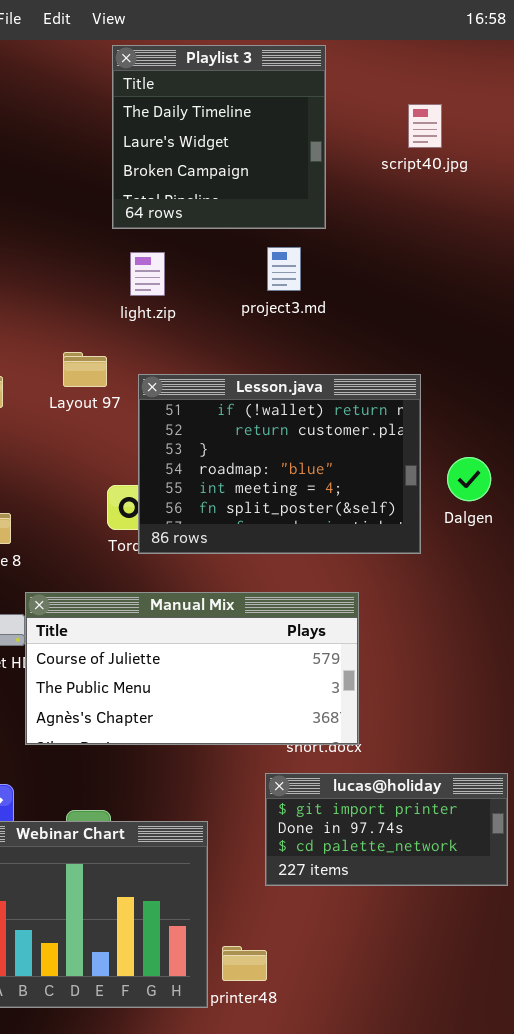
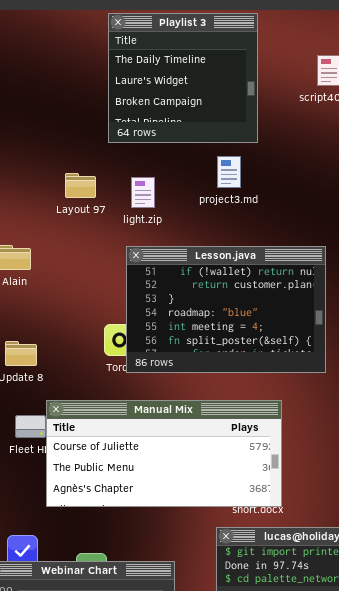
light.zip: [130,252,165,296] -> [131,177,155,208], moved
Layout 97: [63,352,107,387] -> [65,173,96,198], moved

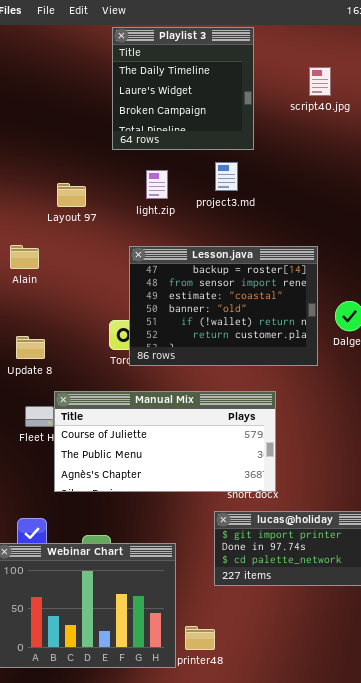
Layout 97: [65,173,96,198] -> [57,183,86,207], moved
light.zip: [131,177,155,208] -> [146,170,168,199], moved
Lesson.java: [126,246,326,373] -> [129,246,318,366], scrolled up 4 rows

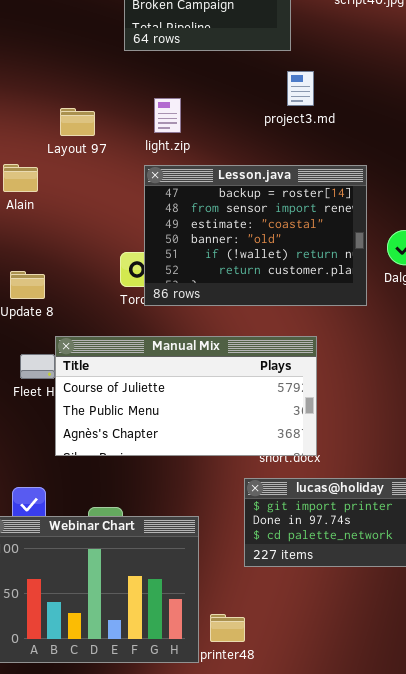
project3.md: [215,162,238,191] -> [287,71,314,106], moved
light.zip: [146,170,168,199] -> [154,98,181,133], moved
Layout 97: [57,183,86,207] -> [60,108,95,136], moved

